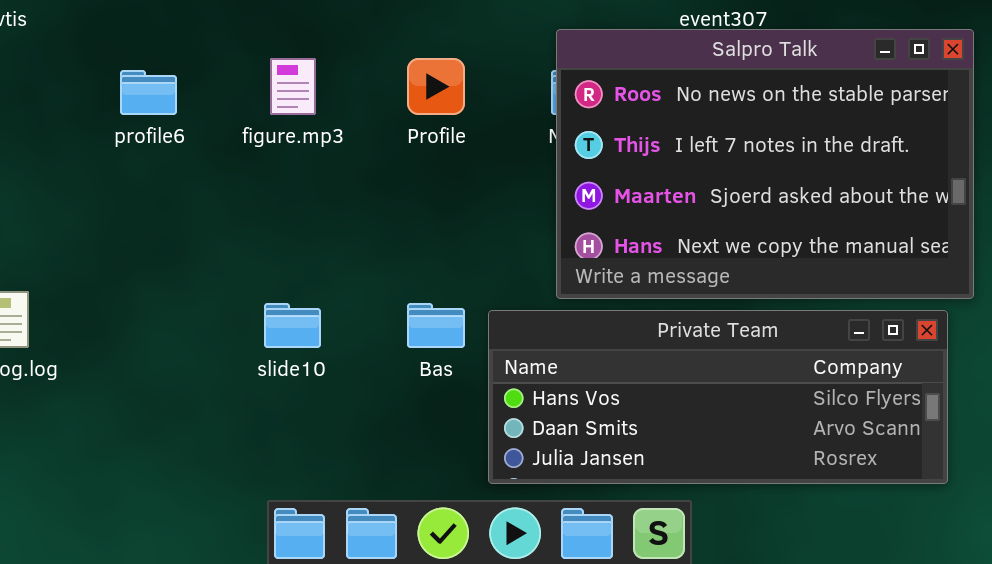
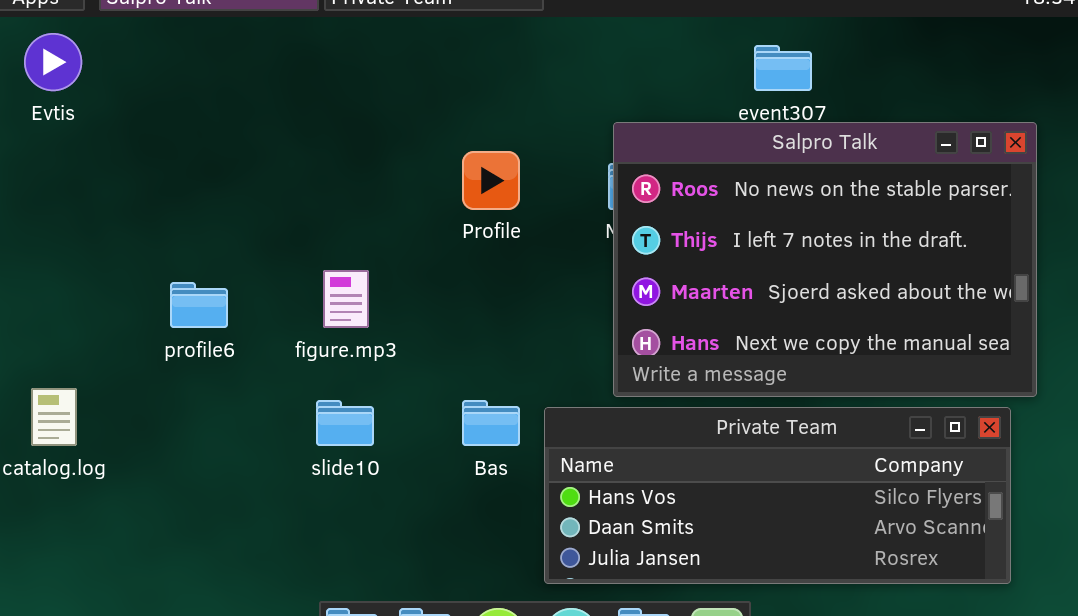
figure.mp3: [270,58,316,115] -> [323,270,369,328], moved
profile6: [120,70,177,115] -> [170,282,228,328], moved

